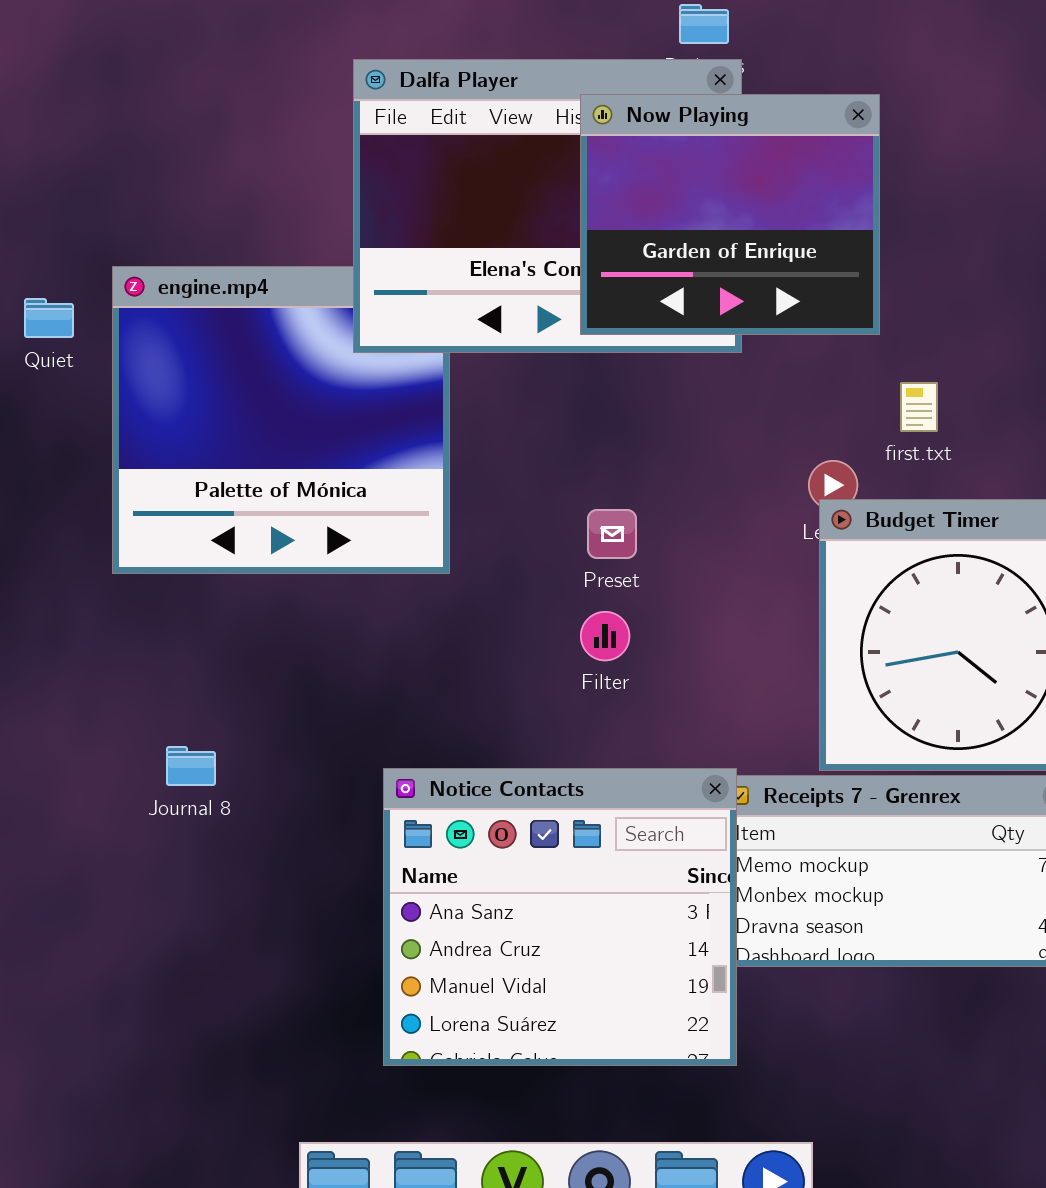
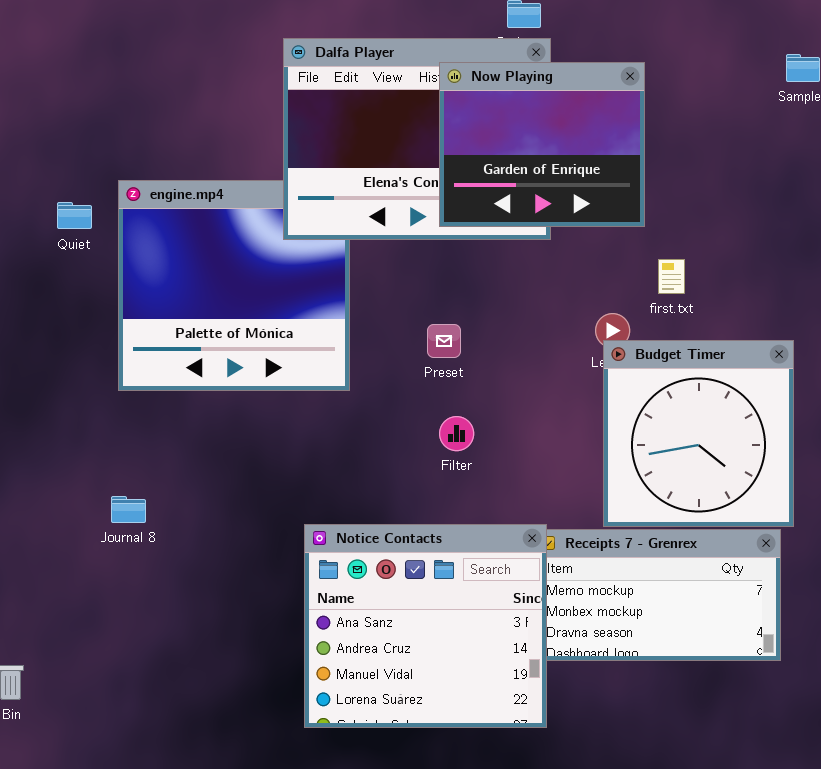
Preset: [587,509,637,559] -> [427,324,461,358], moved
Journal 8: [166,746,216,786] -> [111,496,146,523], moved

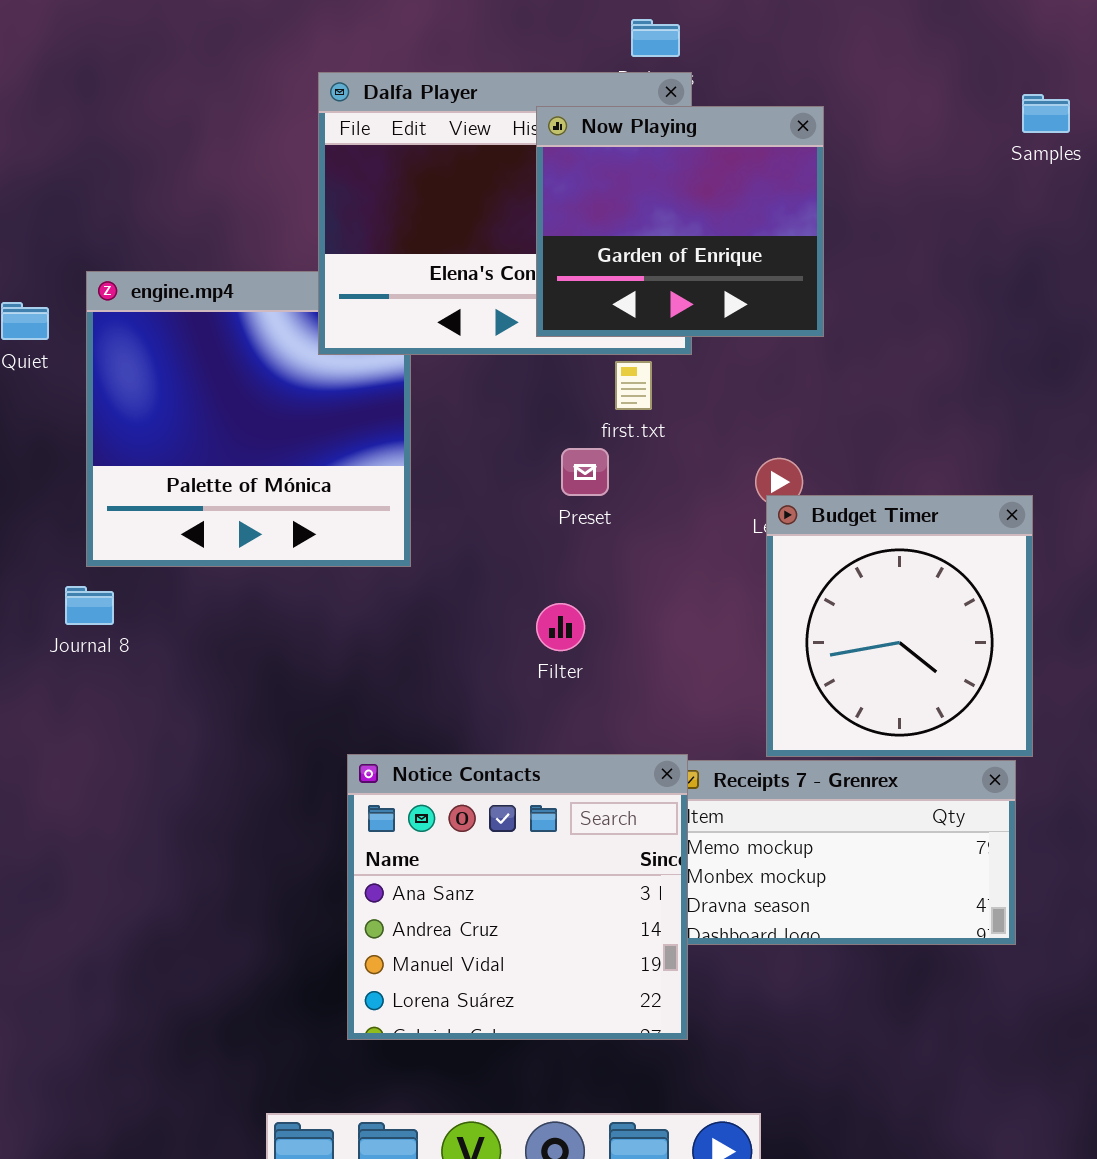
first.txt: [658,259,685,294] -> [615,361,652,410], moved
Preset: [427,324,461,358] -> [561,448,609,496], moved
Journal 8: [111,496,146,523] -> [65,586,114,625], moved

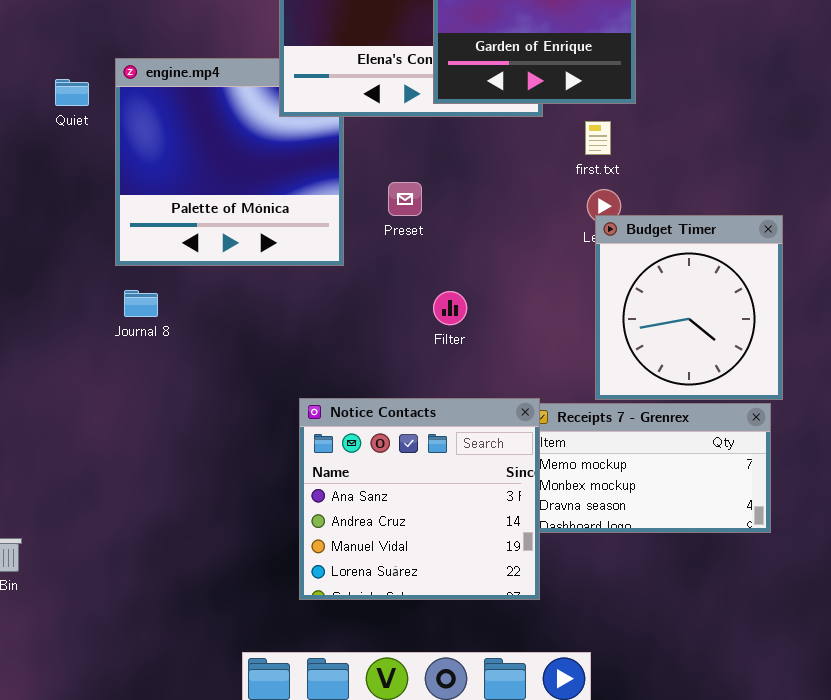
first.txt: [615,361,652,410] -> [585,121,611,155], moved
Preset: [561,448,609,496] -> [388,182,422,216], moved
Journal 8: [65,586,114,625] -> [124,290,158,317], moved

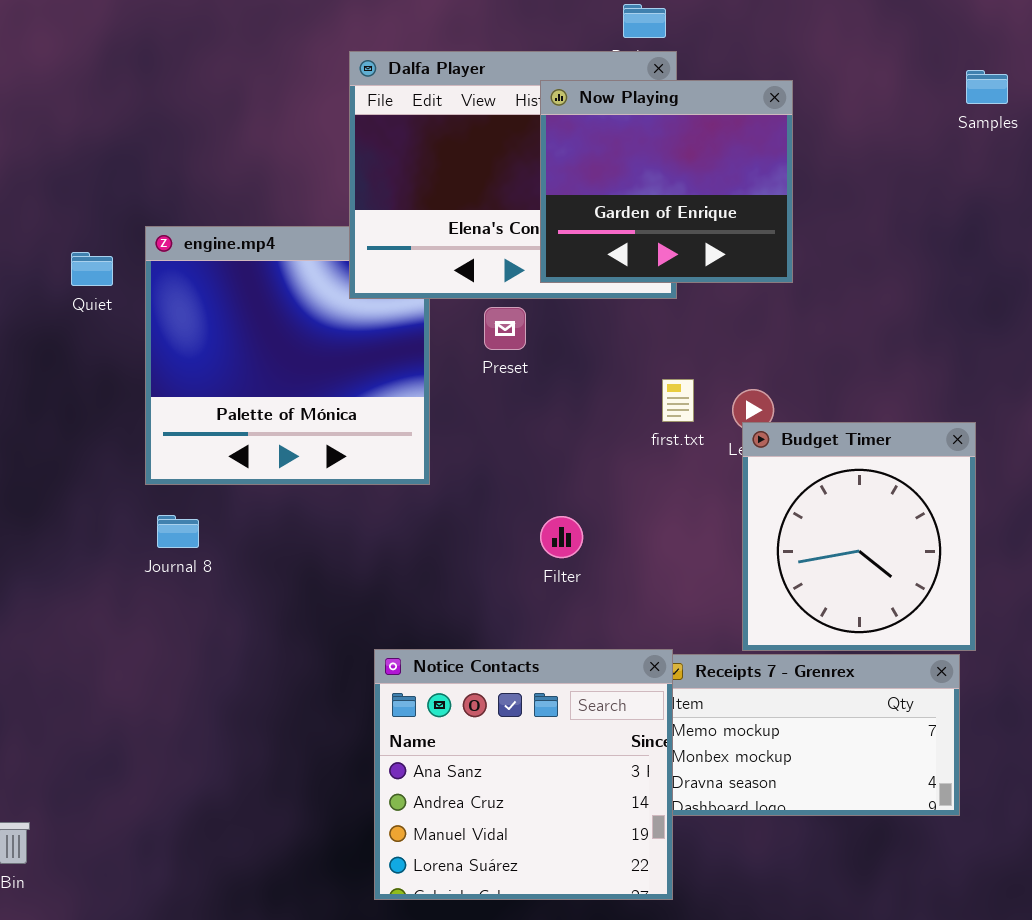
first.txt: [585,121,611,155] -> [662,379,694,422], moved
Preset: [388,182,422,216] -> [484,307,526,350], moved

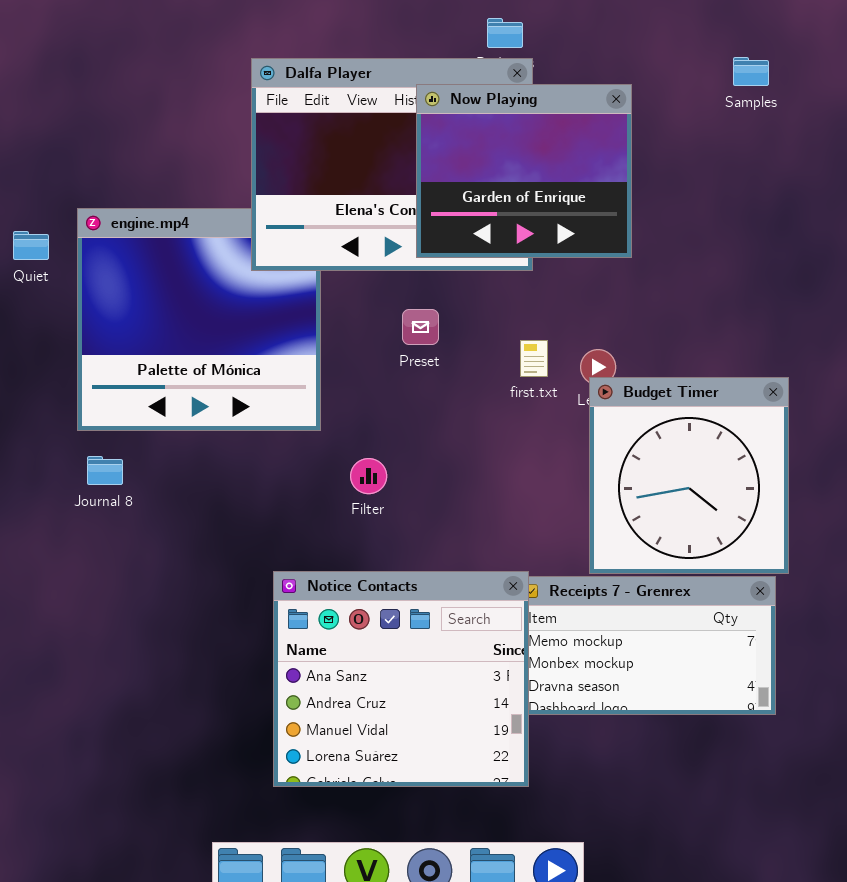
Samples: [966,70,1008,104] -> [733,57,769,86], moved
Preset: [484,307,526,350] -> [402,309,439,345], moved
Filter: [540,516,583,558] -> [350,458,387,494], moved

